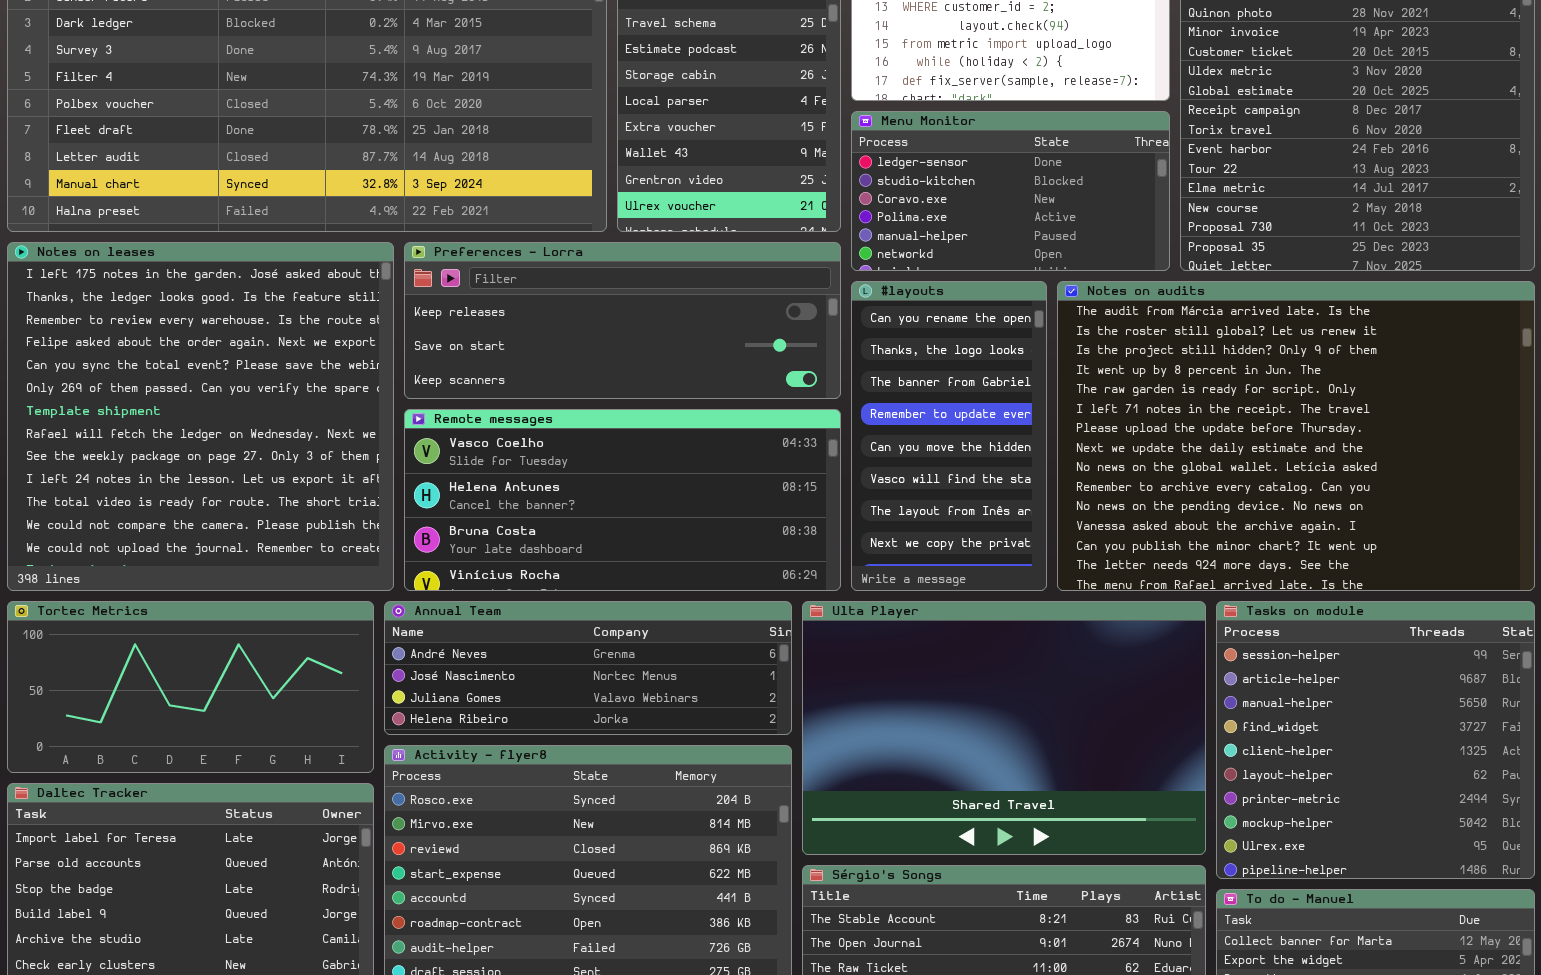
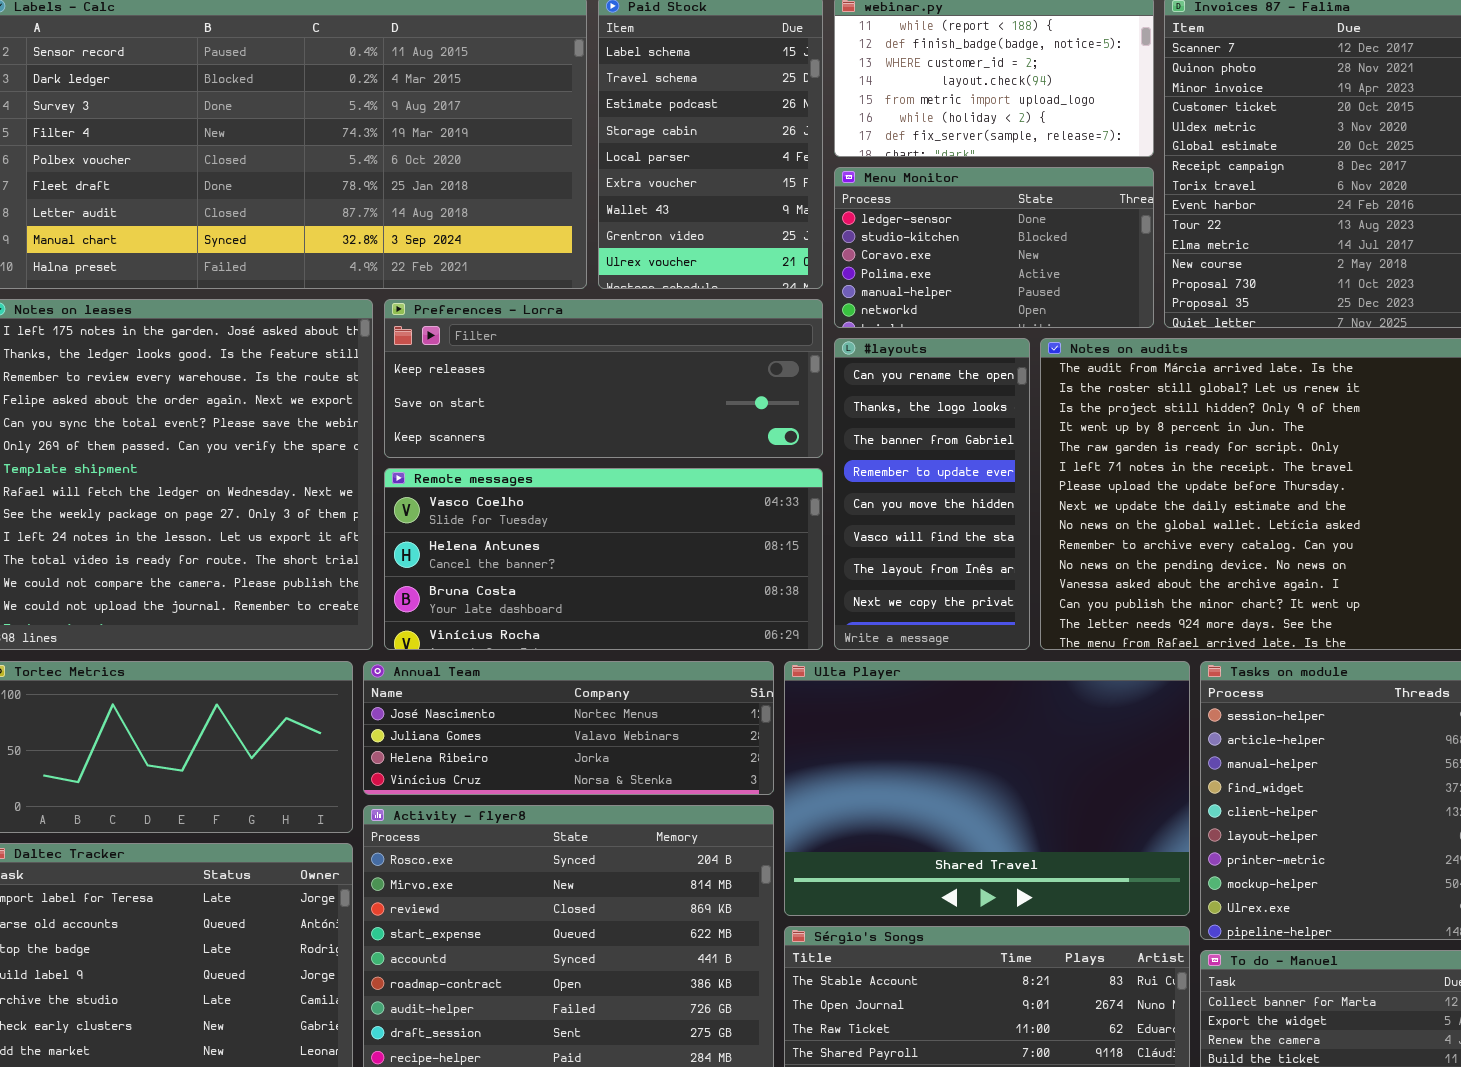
Annual Team: [384,601,792,735] -> [363,661,774,795], scrolled down 1 row

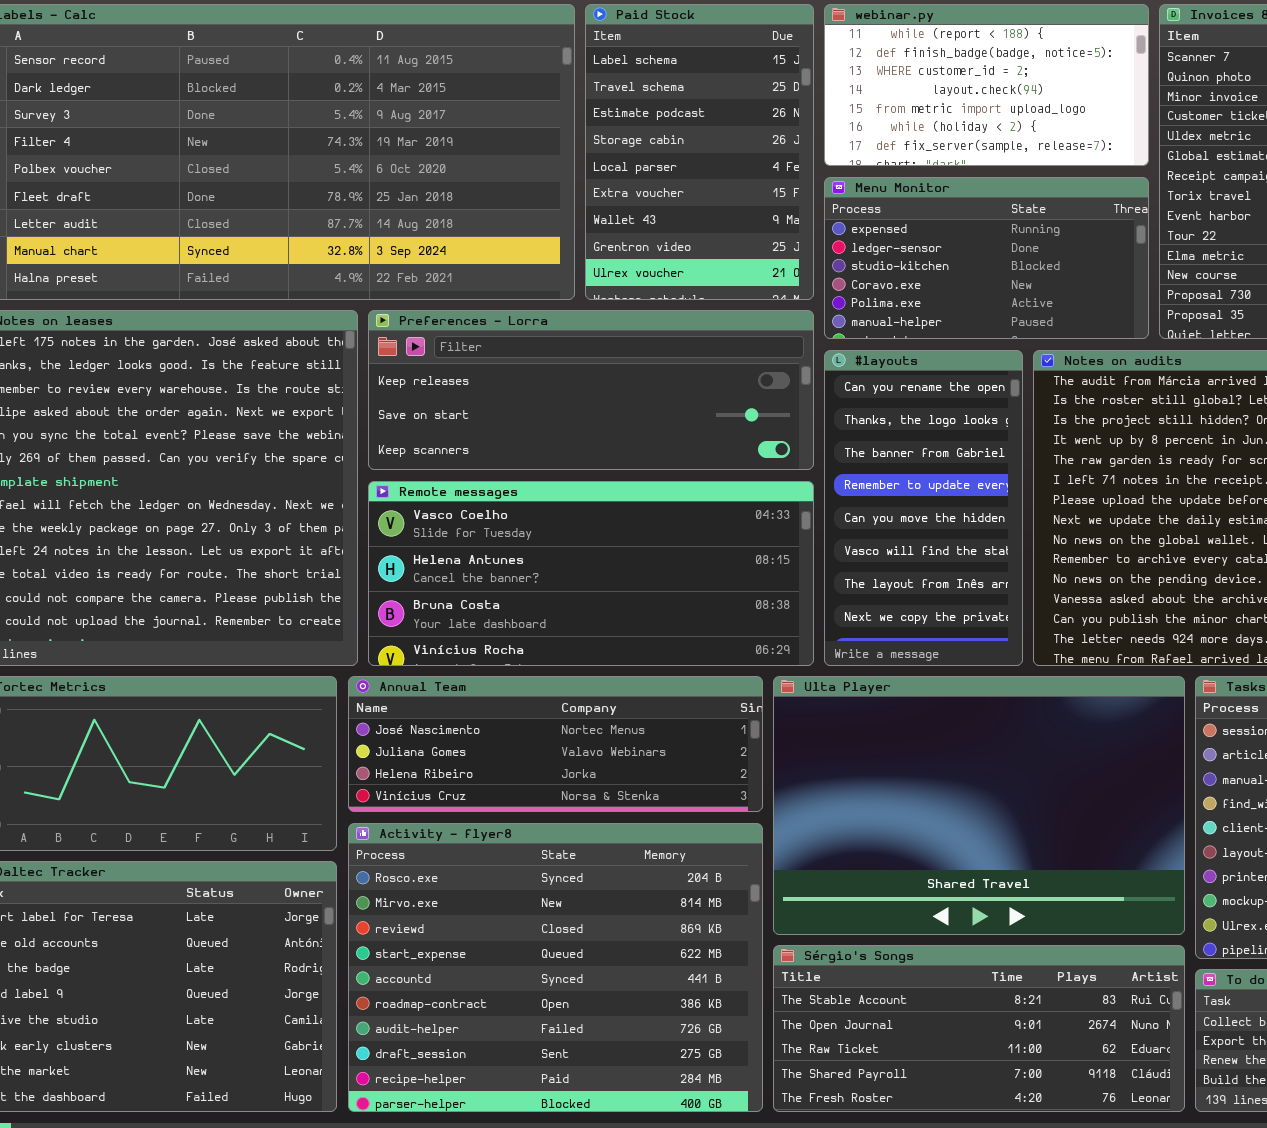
Menu Monitor: [834,167,1154,328] -> [824,177,1149,339], scrolled up 1 row

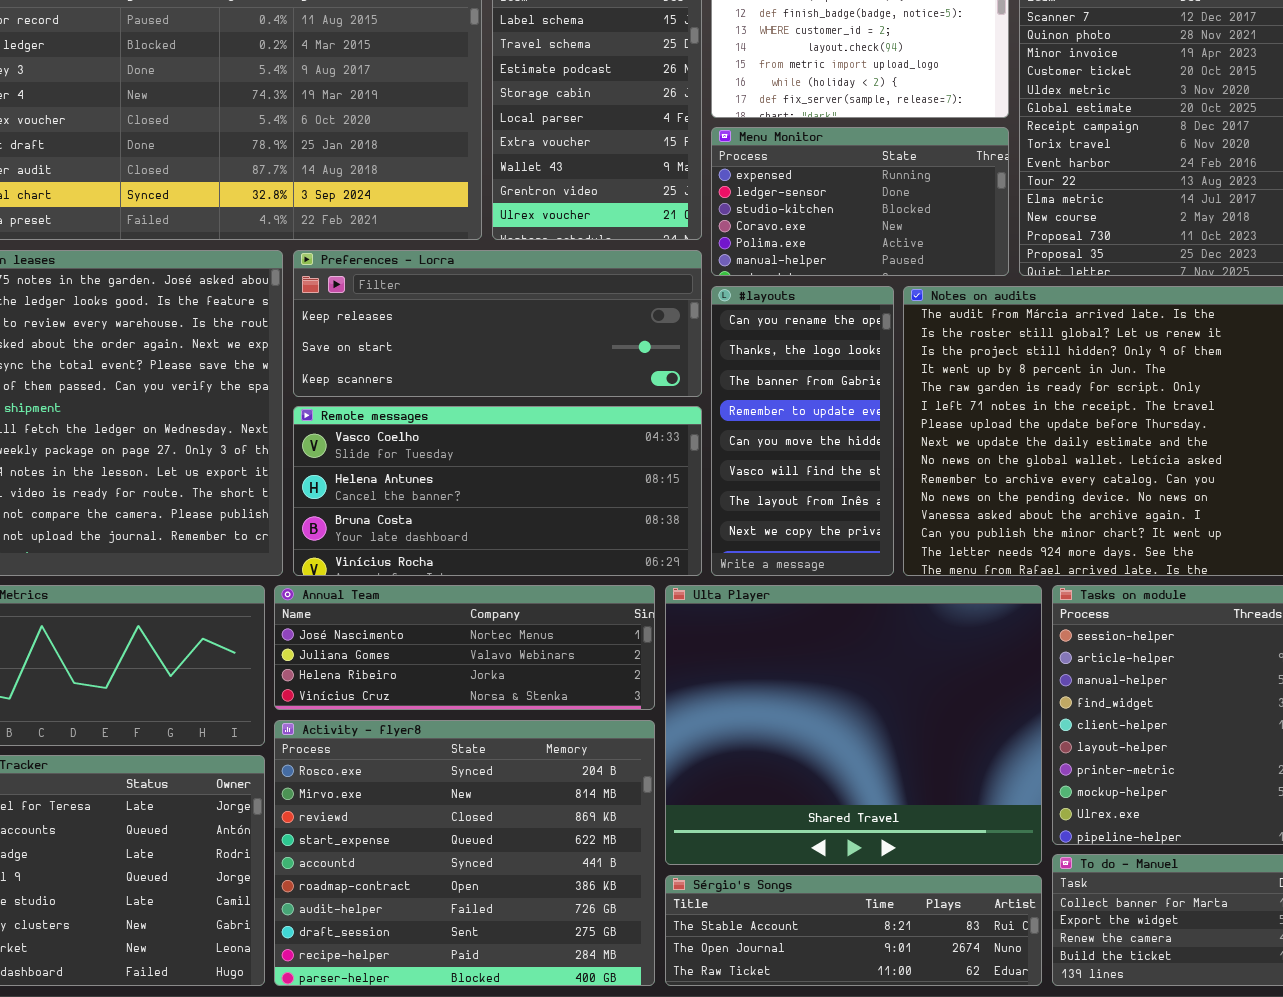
Ulta Player: [773,676,1185,935] -> [665,585,1042,865], resized
Sérgio's Songs: [773,945,1185,1112] -> [665,875,1042,986], resized

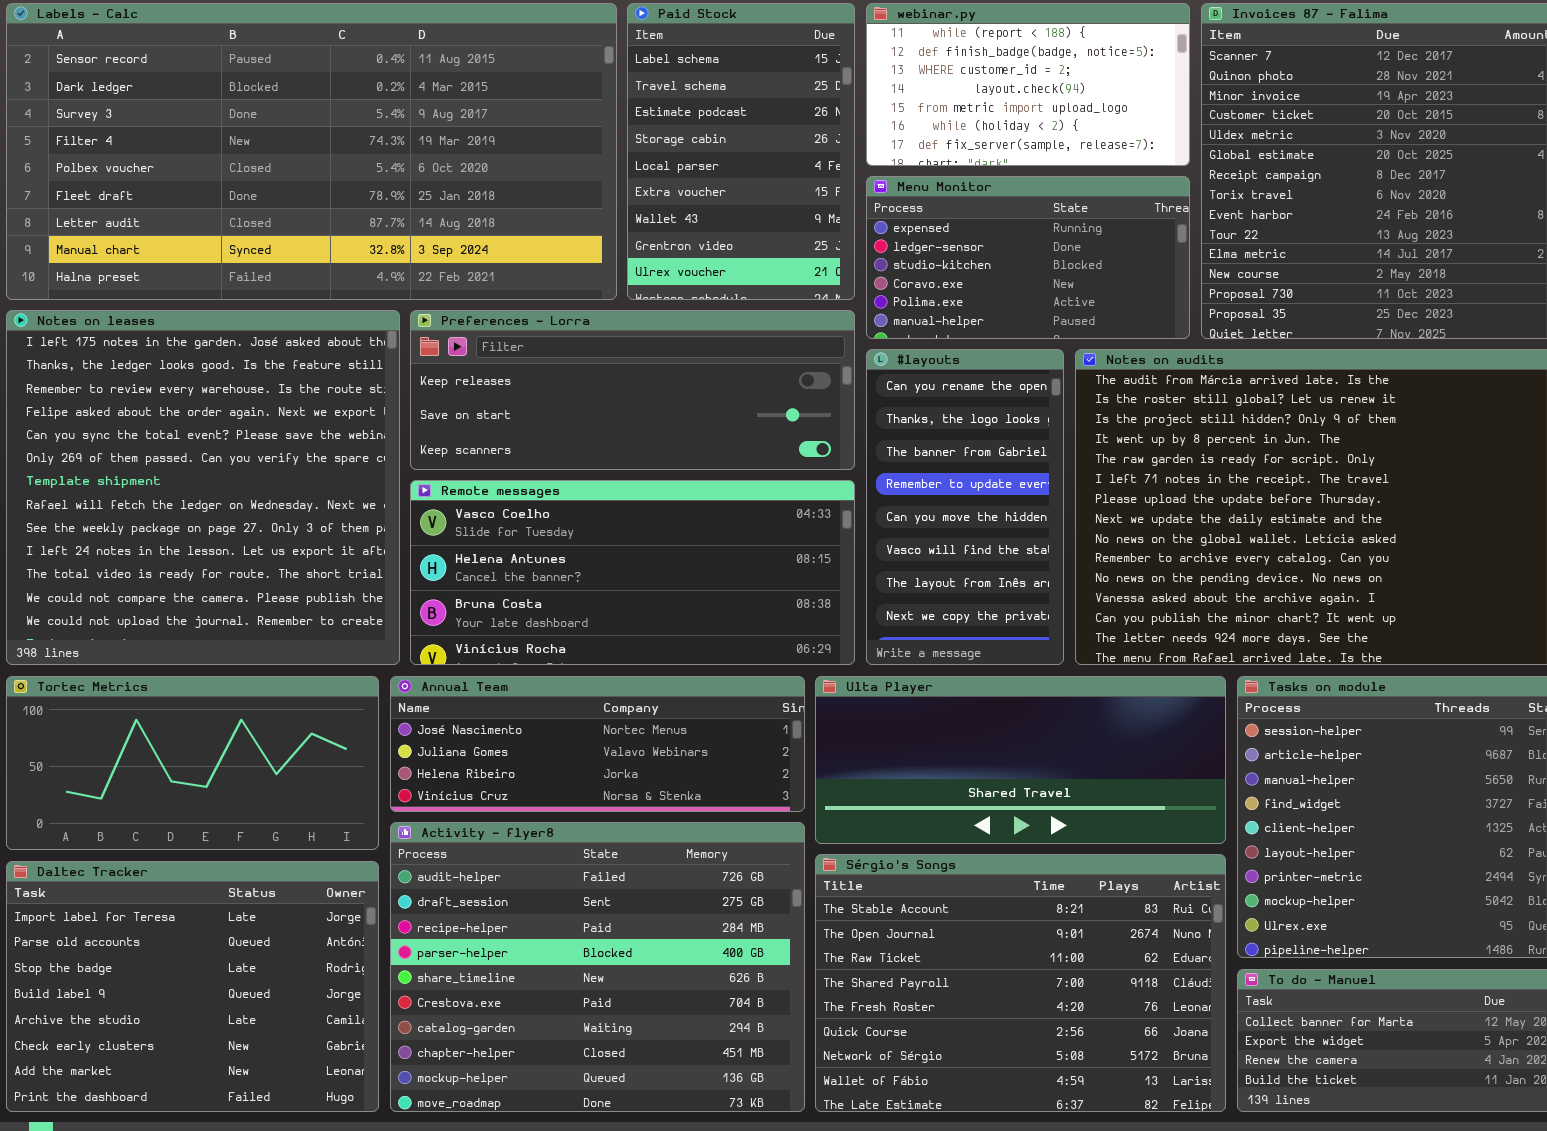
Ulta Player: [665,585,1042,865] -> [815,676,1226,844], resized
Activity - flyer8: [274,720,655,986] -> [390,822,805,1112], scrolled down 6 rows
Sérgio's Songs: [665,875,1042,986] -> [815,854,1226,1112], resized

